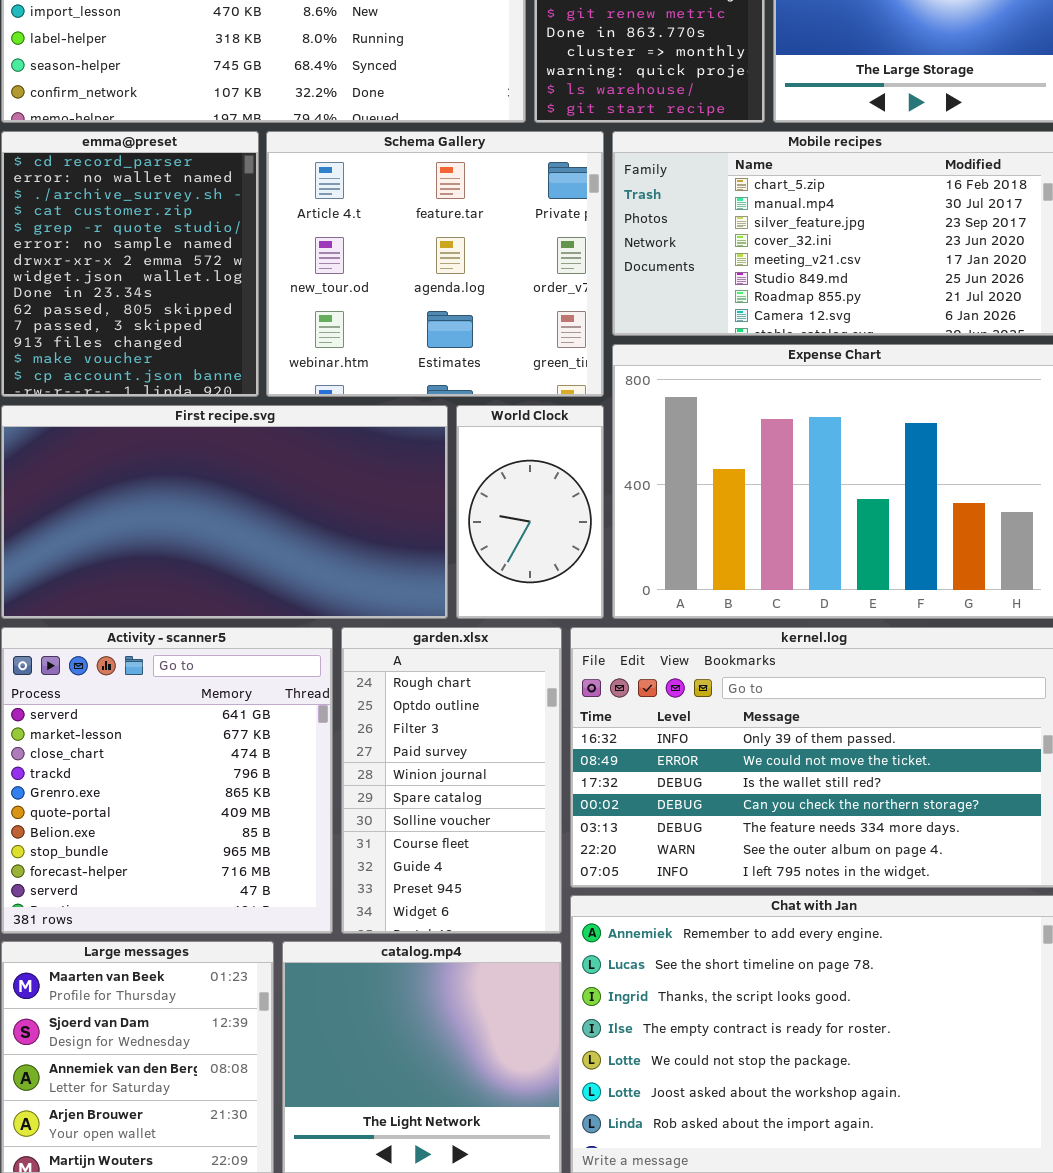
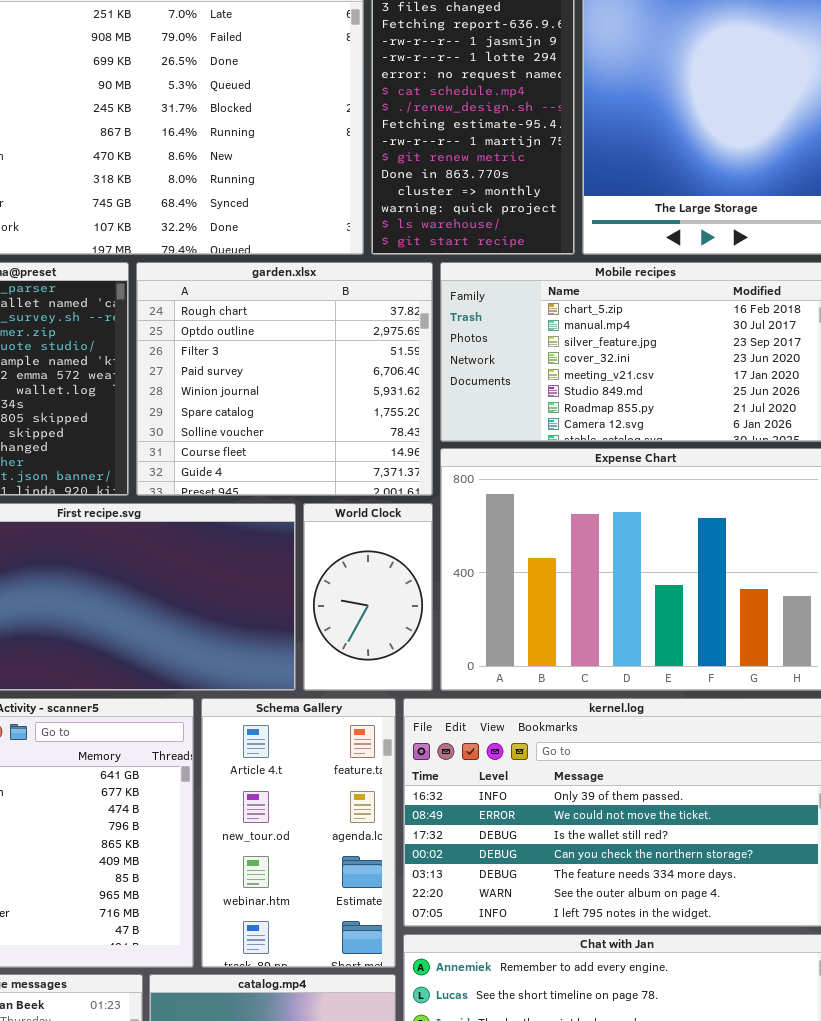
Schema Gallery: [266,131,604,397] -> [201,698,396,968], moved, resized
garden.xlsx: [341,627,562,934] -> [136,262,433,496], moved, resized

